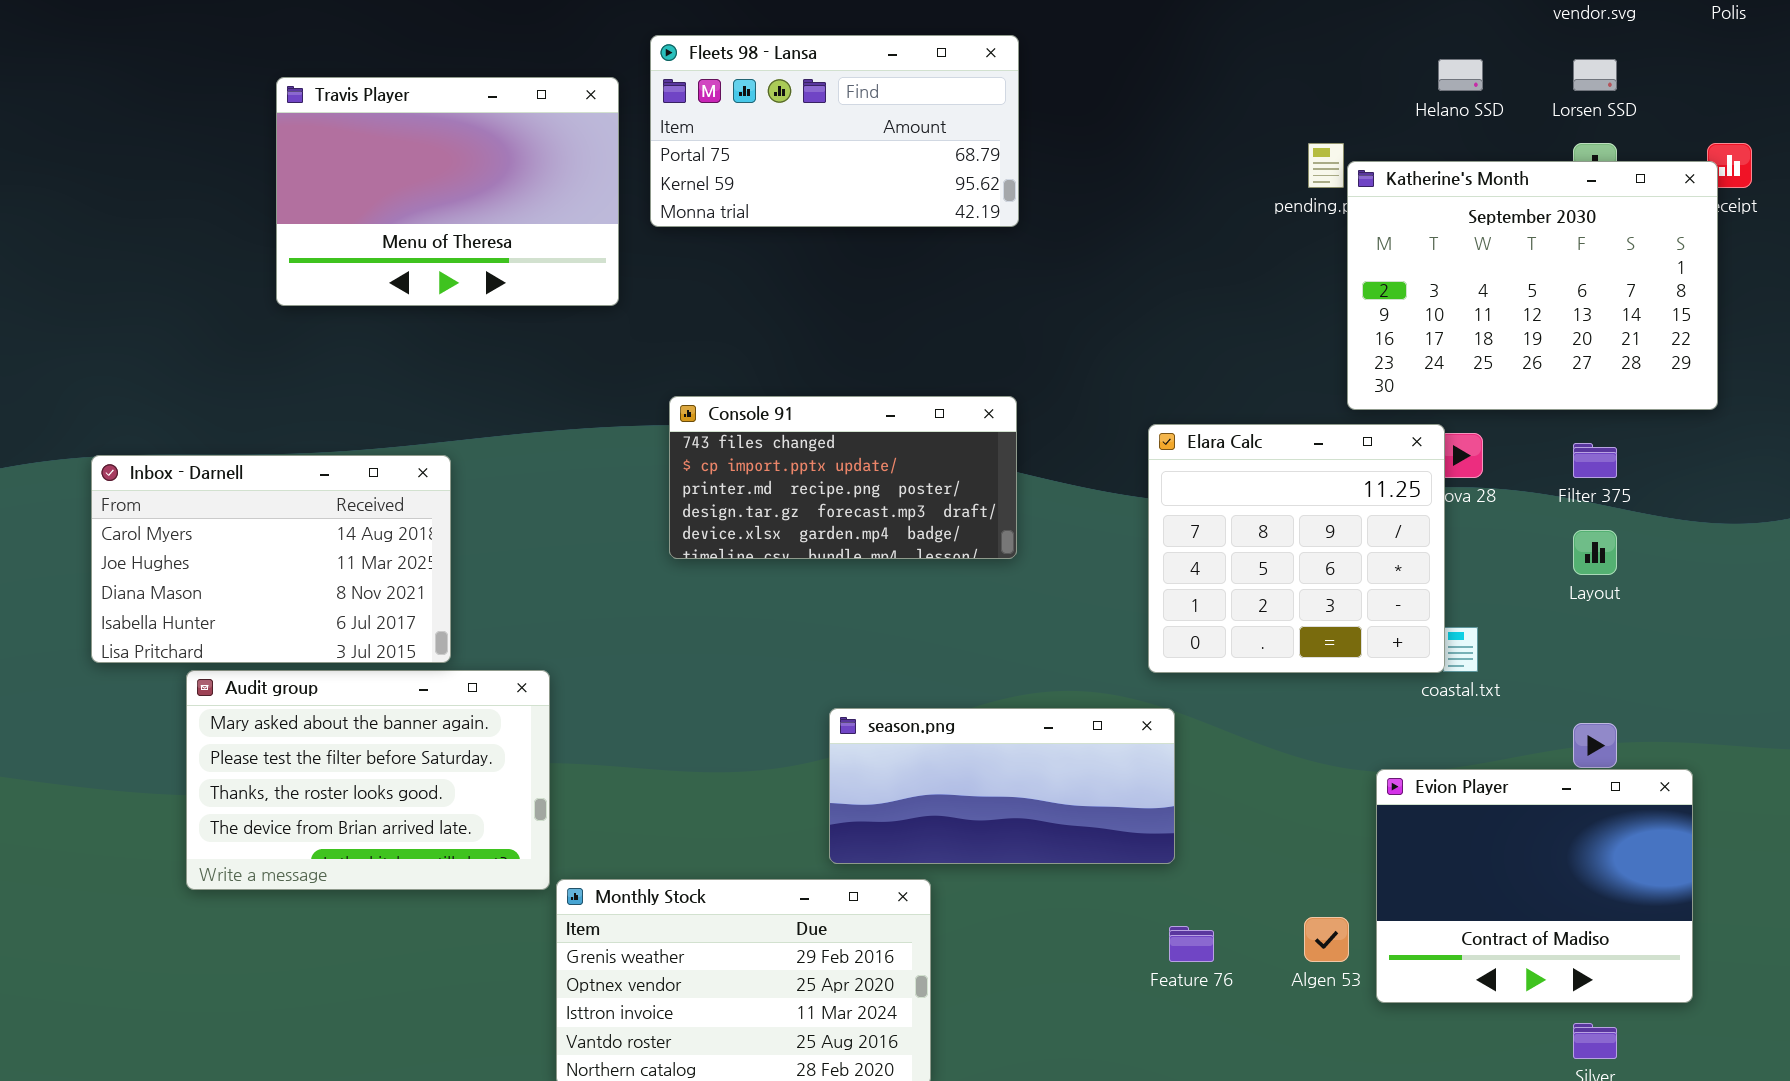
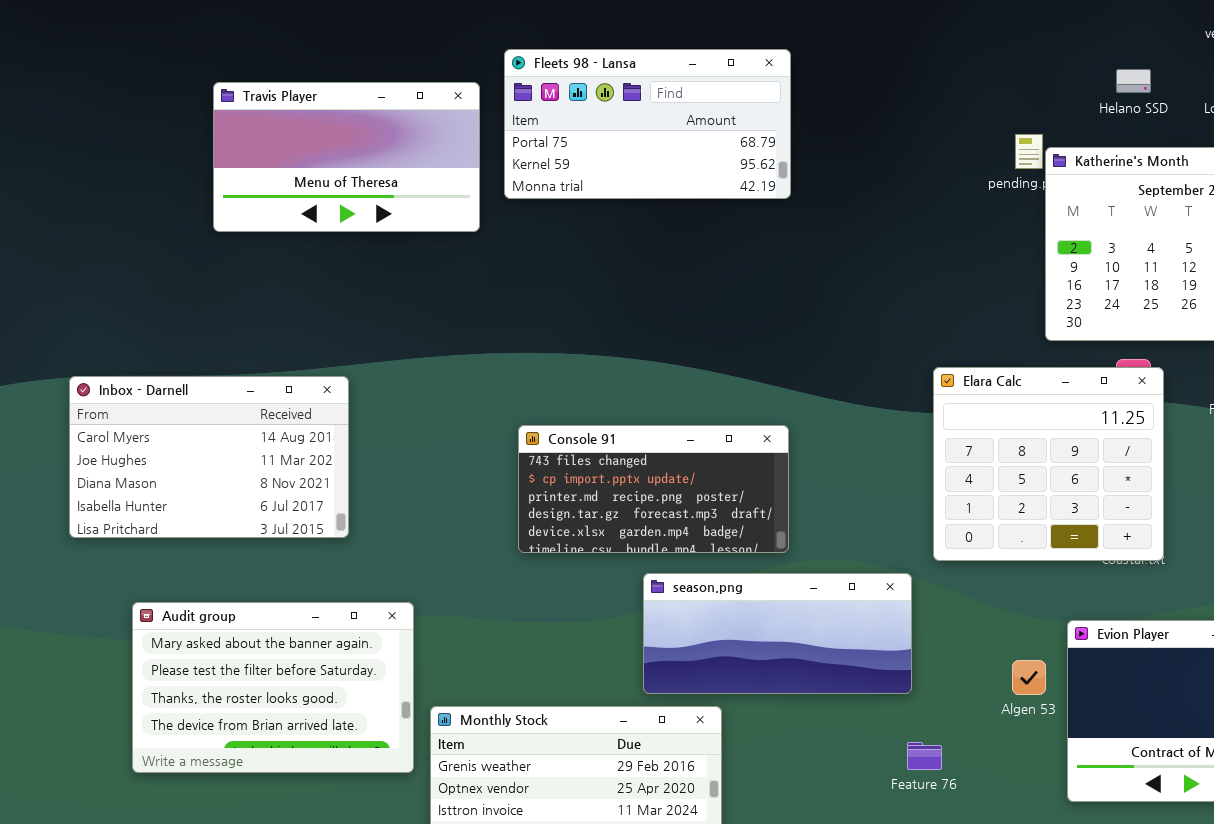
Travis Player: [276,77,619,306] -> [213,82,480,232], resized
Console 91: [669,396,1017,559] -> [518,425,789,553], moved
Elara Calc: [1148,424,1445,673] -> [933,367,1164,561], moved
Audit group: [186,670,550,890] -> [132,602,414,773], moved
Algen 53: [1304,917,1349,962] -> [1012,660,1046,695], moved

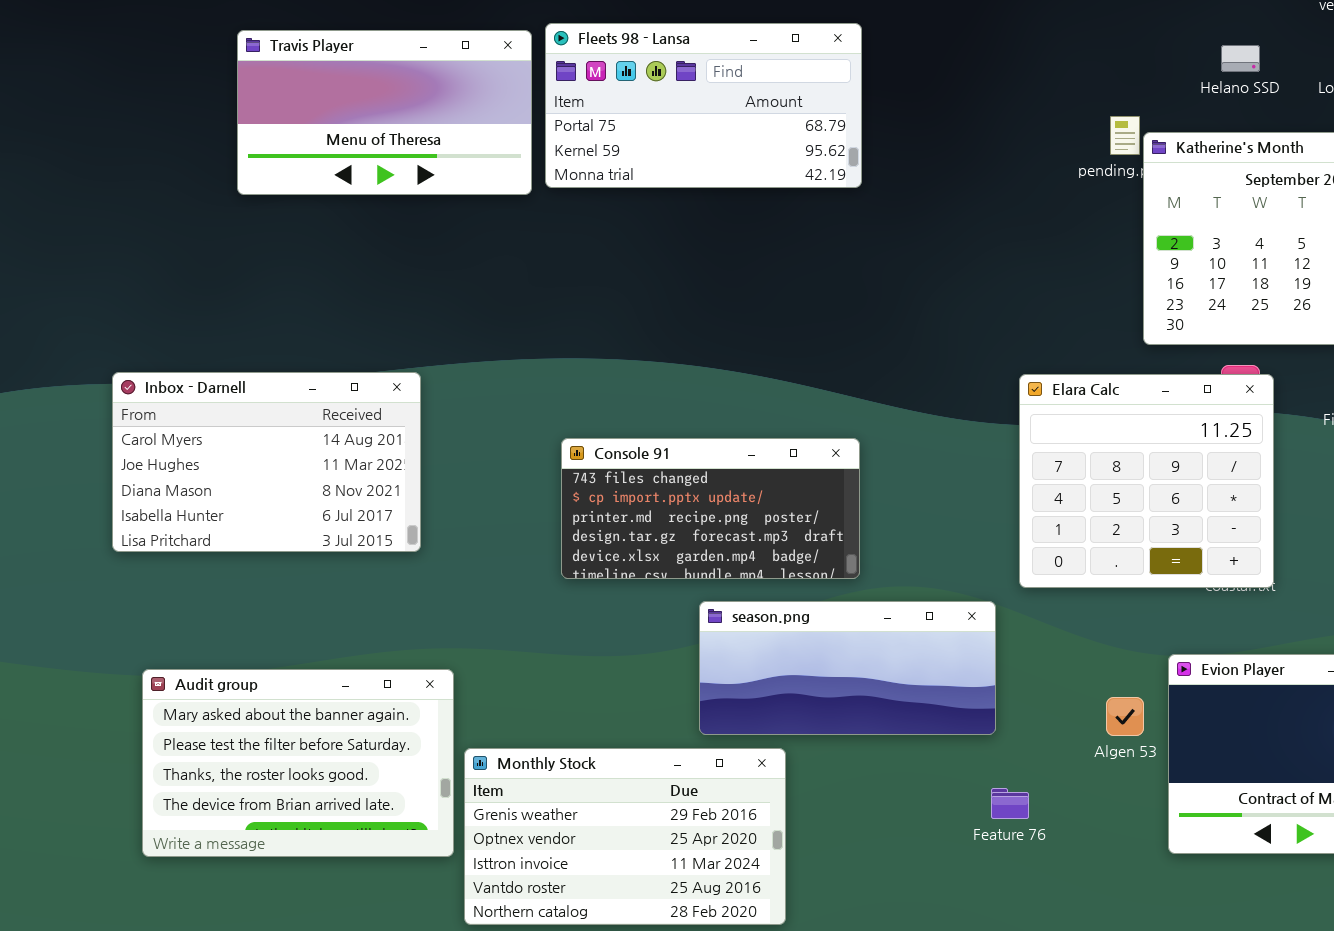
Travis Player: [213,82,480,232] -> [237,30,532,195], moved
Inbox - Darnell: [69,376,349,538] -> [112,372,421,552], moved
Audit group: [132,602,414,773] -> [142,669,454,857], moved

